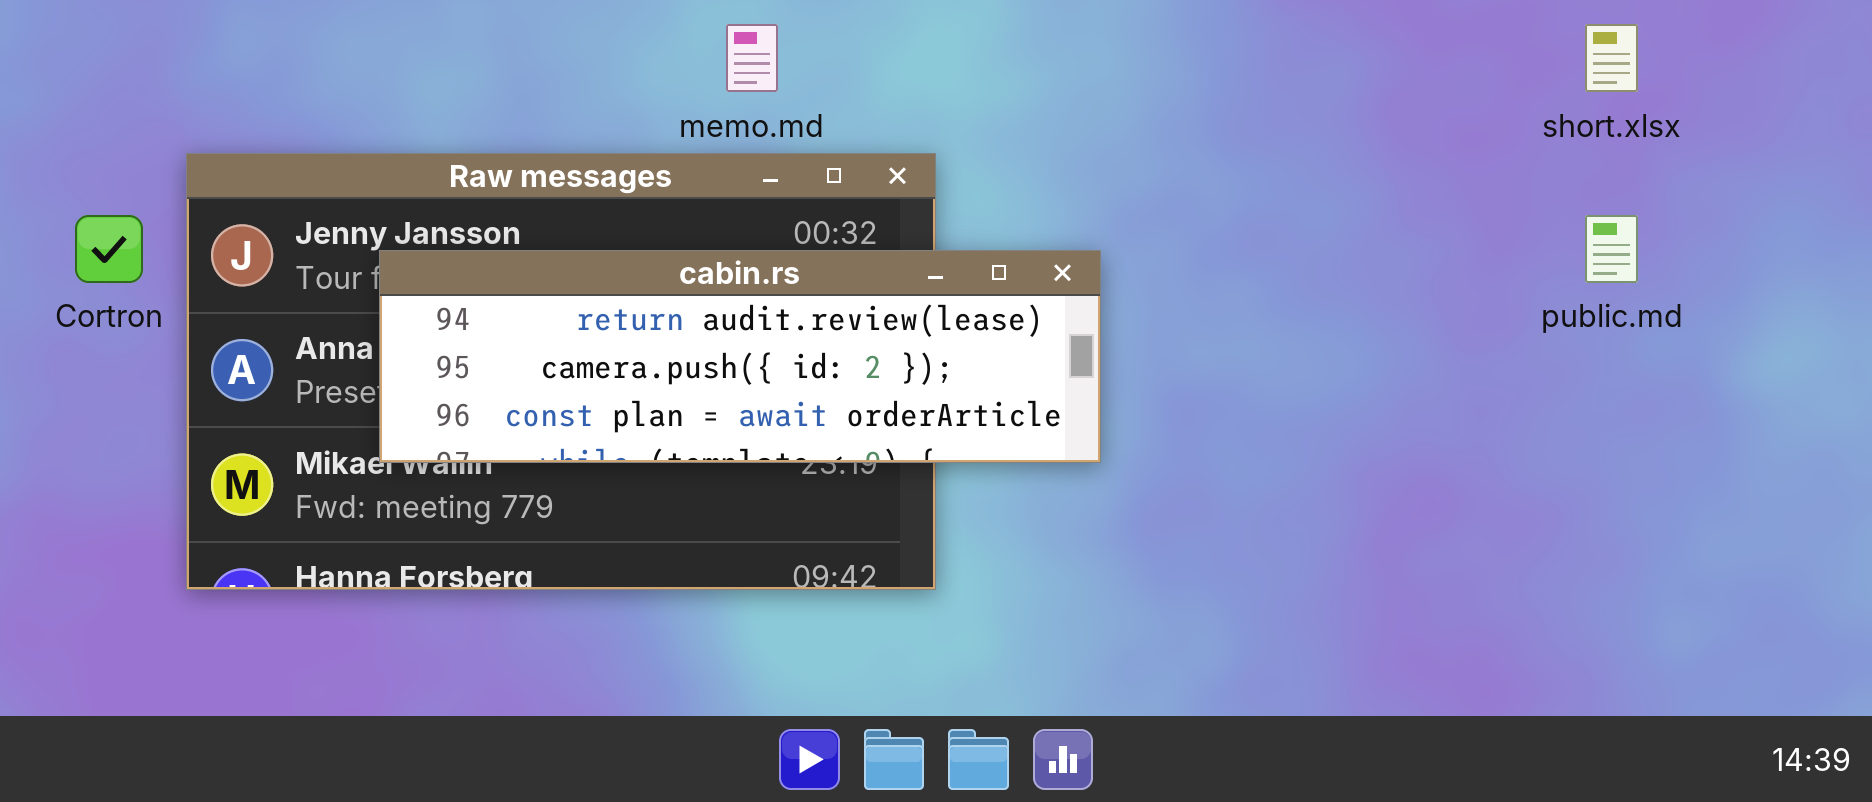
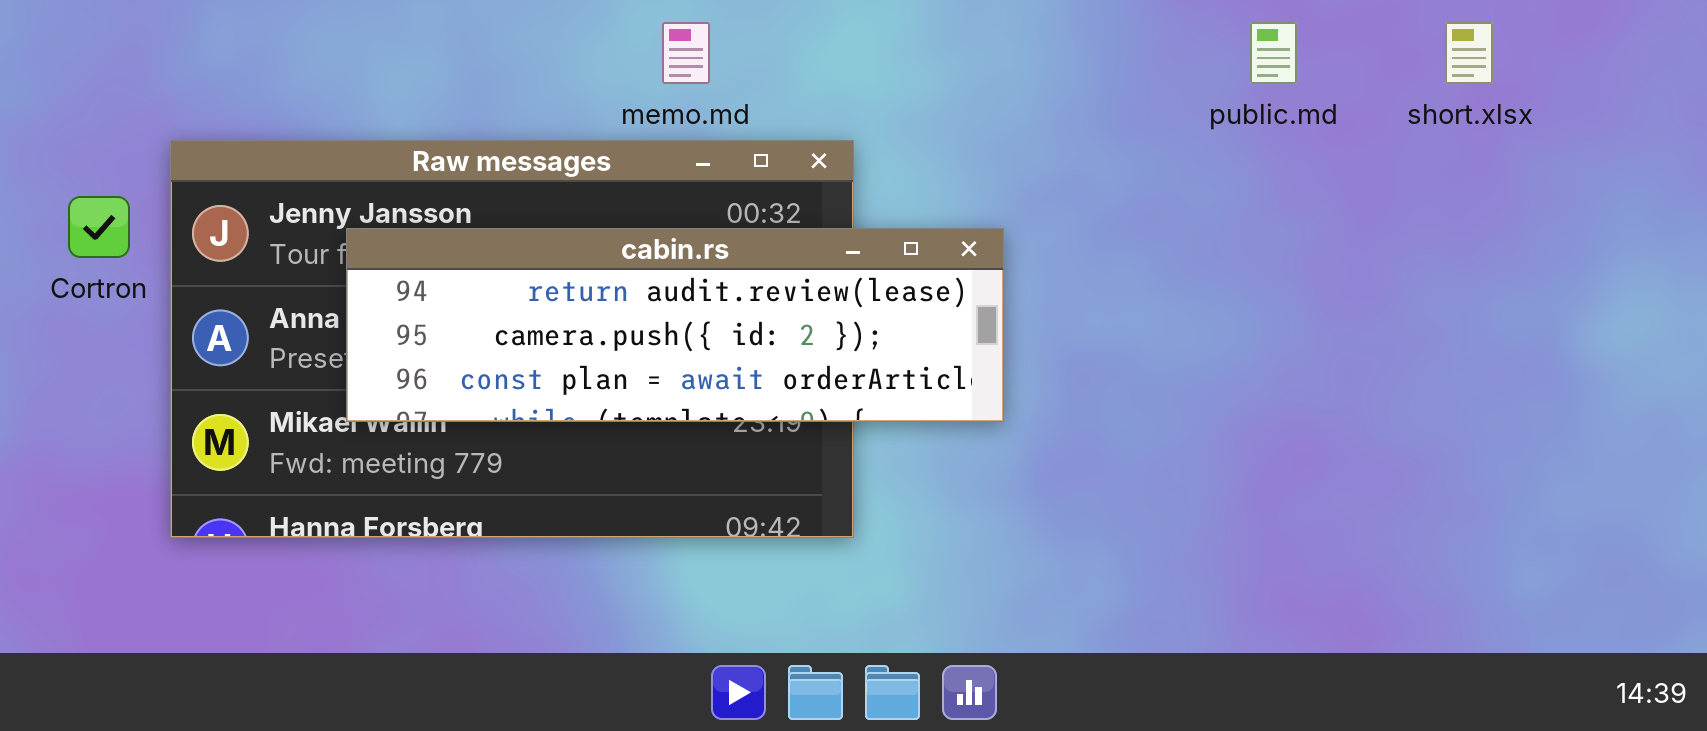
public.md: [1585,215,1638,283] -> [1250,22,1297,84], moved

